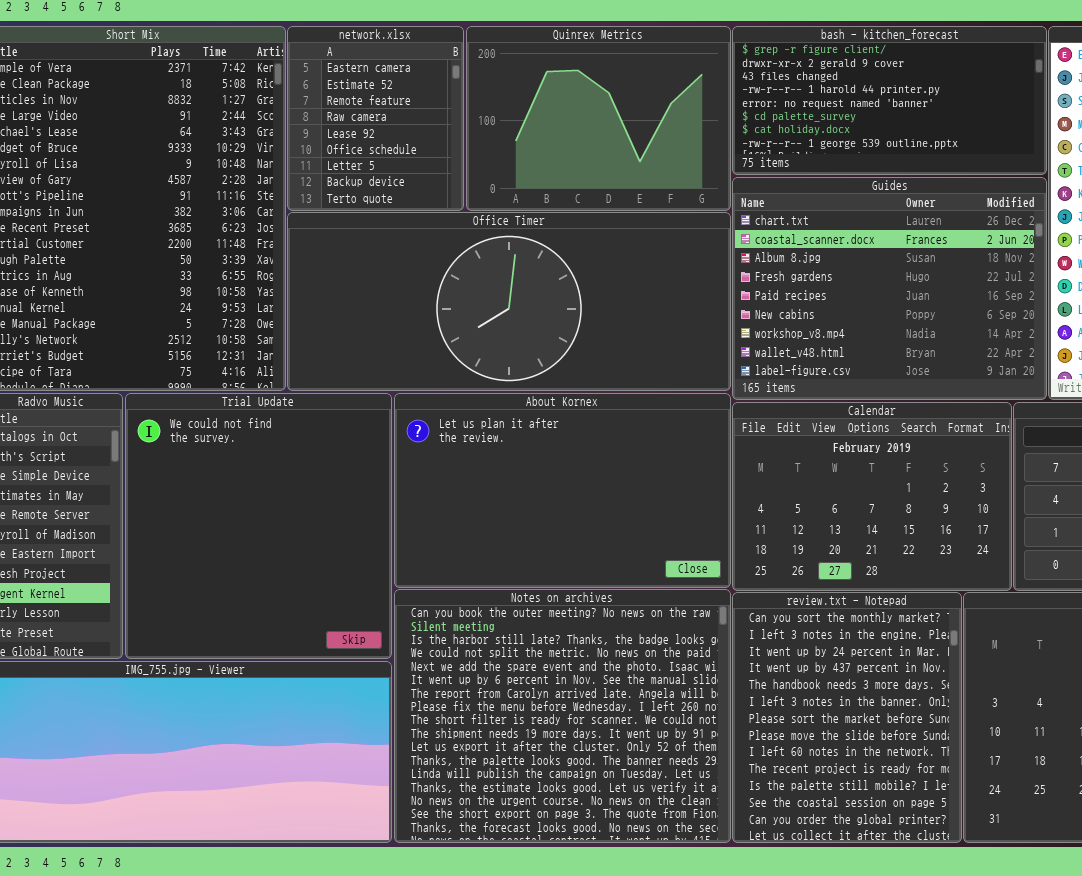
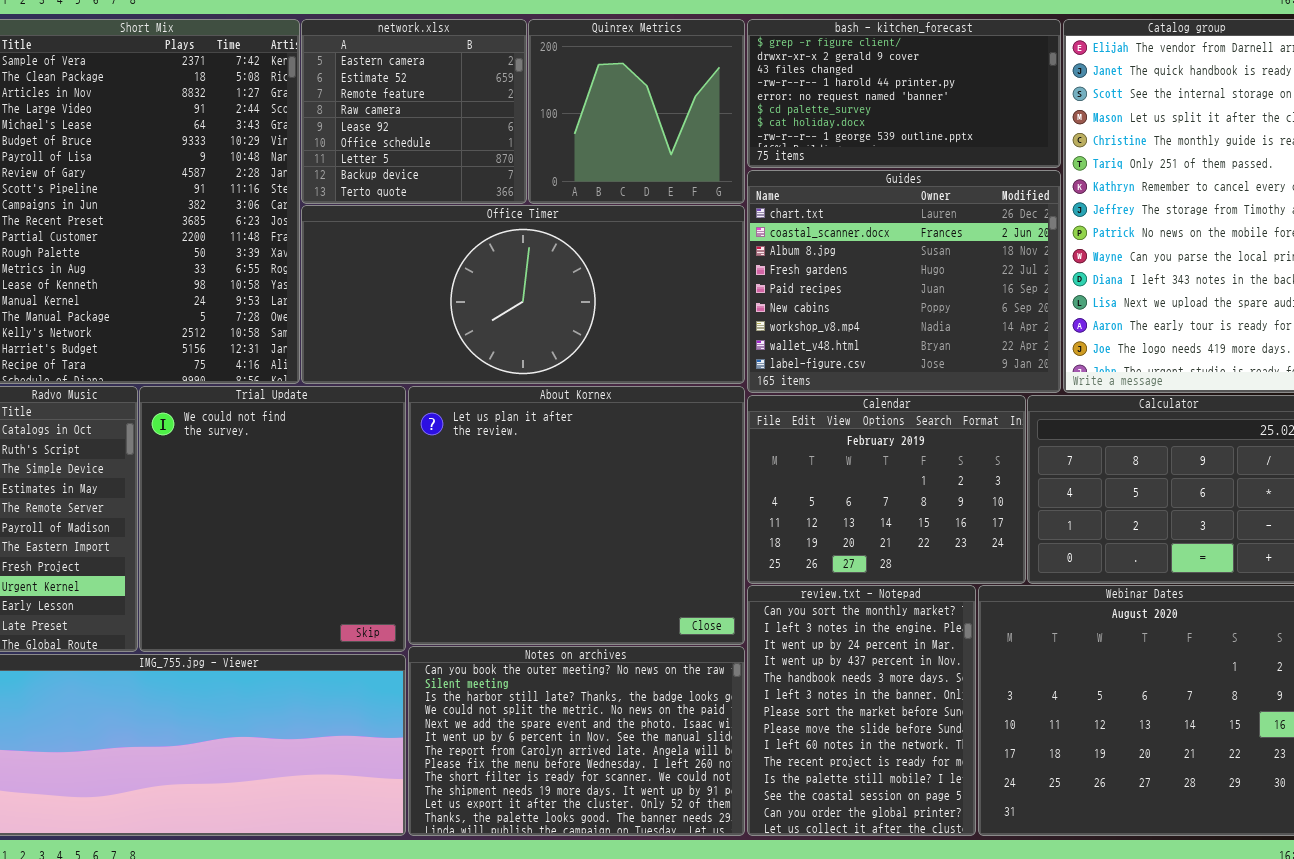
network.xlsx: [287,26,464,211] -> [301,19,527,204], resized
Quinrex Metrics: [466,26,731,211] -> [528,19,745,204], resized
About Kornex: [394,393,731,588] -> [408,386,745,645], resized
Notes on archives: [394,589,731,843] -> [408,646,745,836], resized

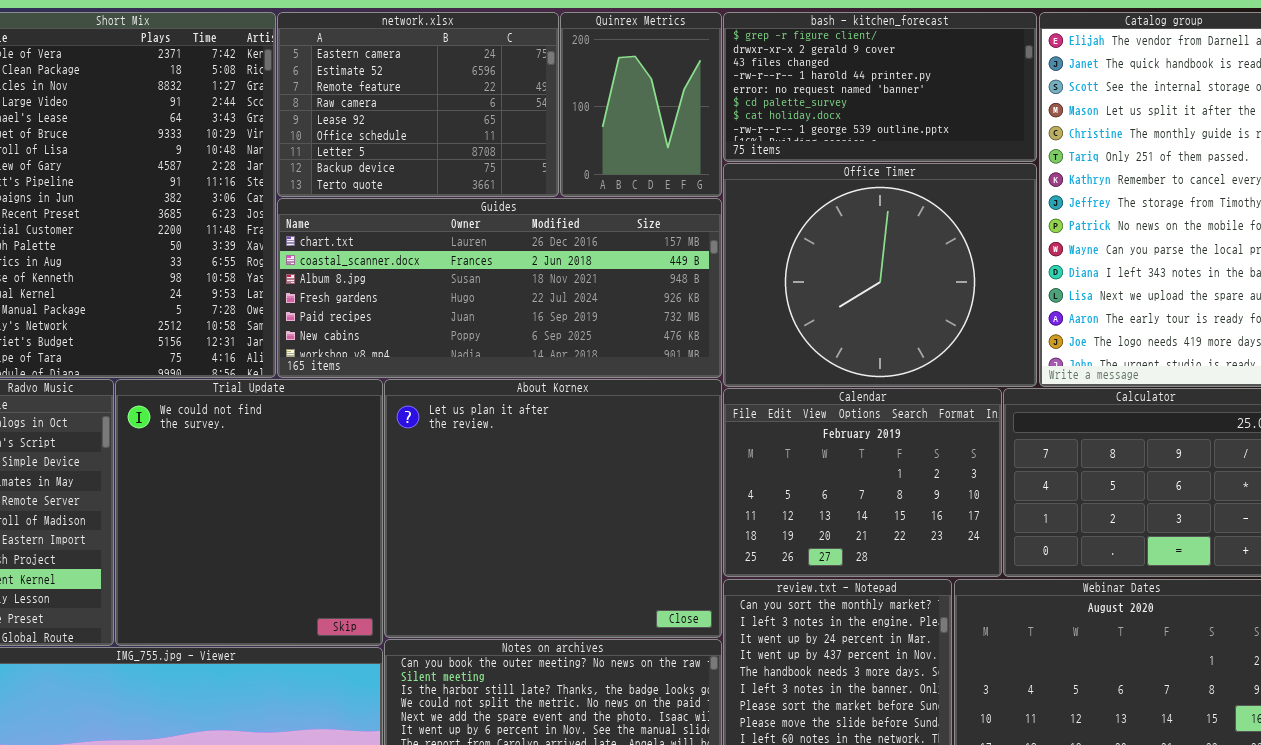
network.xlsx: [301,19,527,204] -> [277,12,559,197], resized
Quinrex Metrics: [528,19,745,204] -> [560,12,722,197], resized
Guides: [747,170,1061,393] -> [277,198,722,378], moved, resized
Office Timer: [301,205,745,384] -> [723,163,1037,387], moved, resized

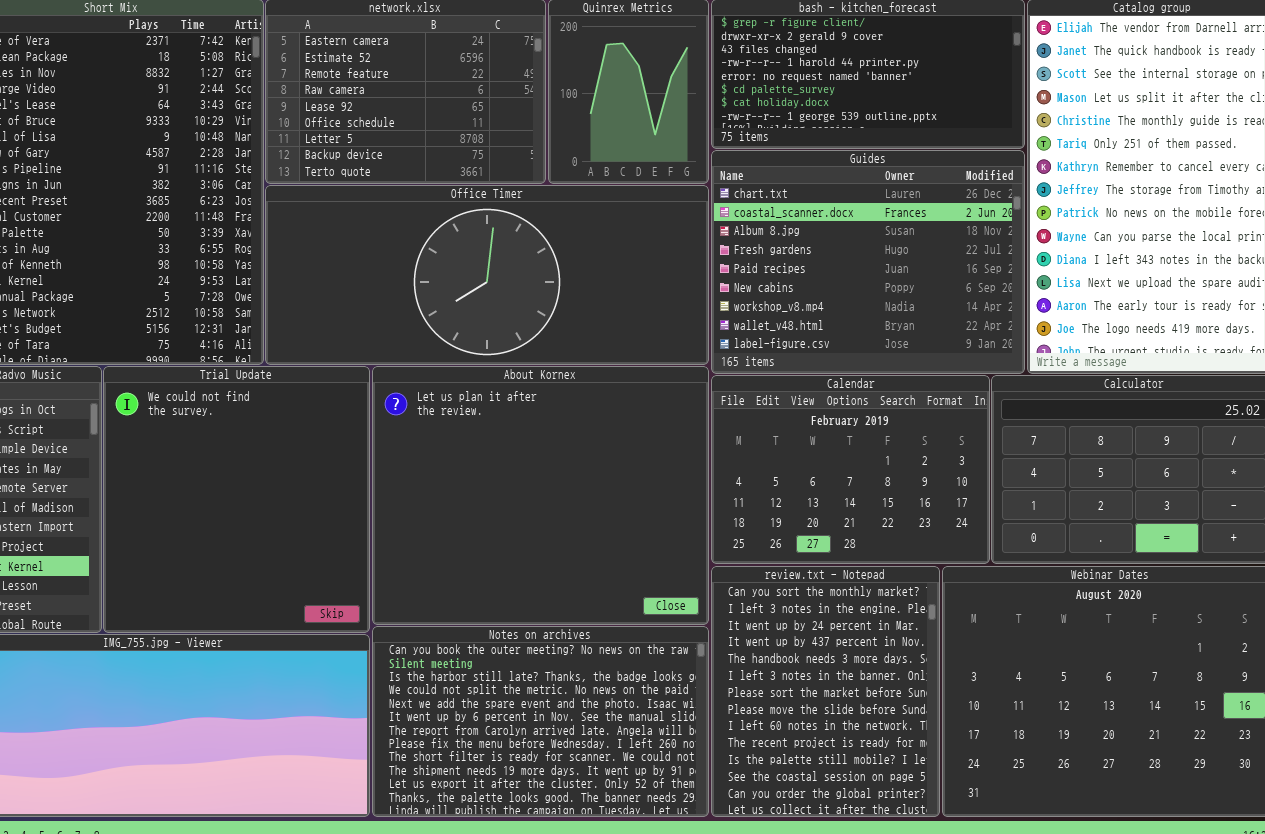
Office Timer: [723,163,1037,387] -> [265,185,709,365], moved, resized
Guides: [277,198,722,378] -> [711,150,1025,374], moved, resized

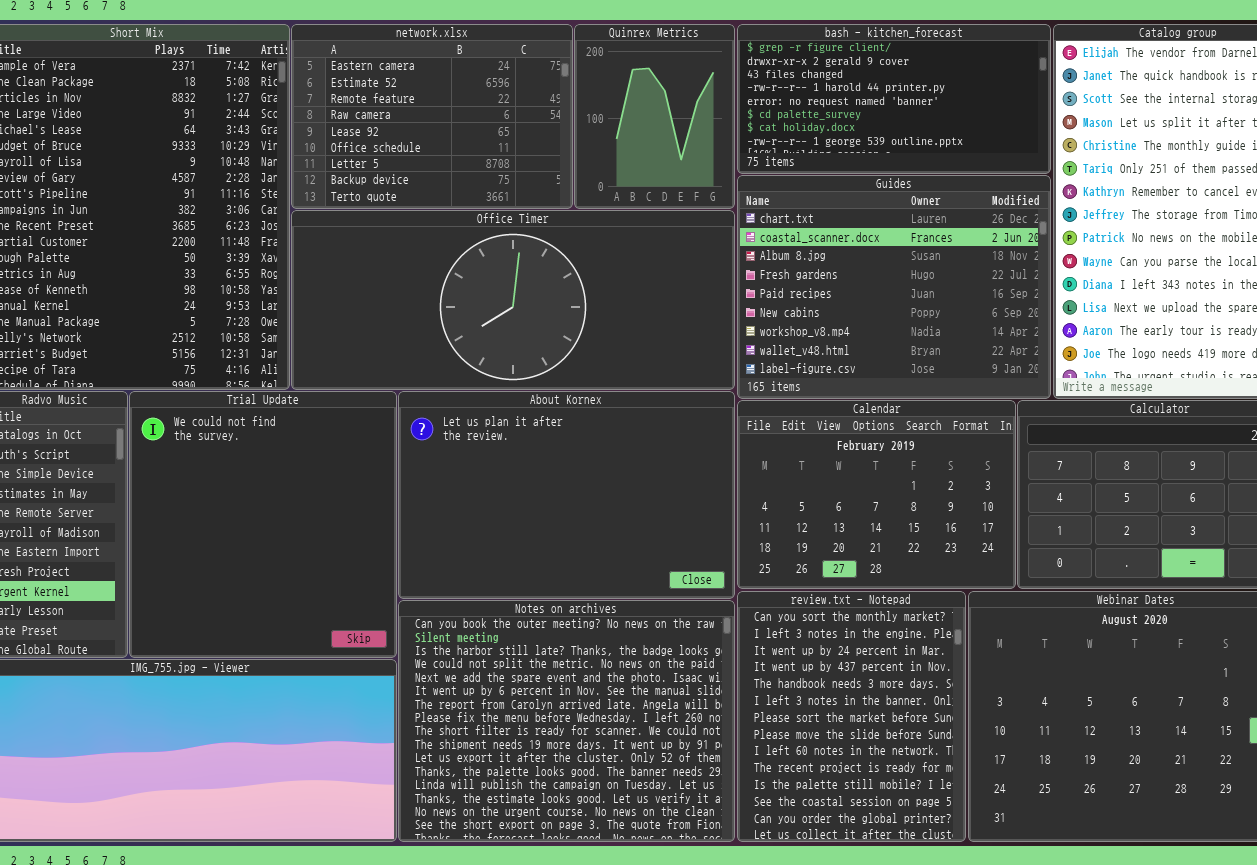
About Kornex: [372,366,709,625] -> [398,391,735,599], resized
Notes on archives: [372,626,709,817] -> [398,600,735,842], resized

